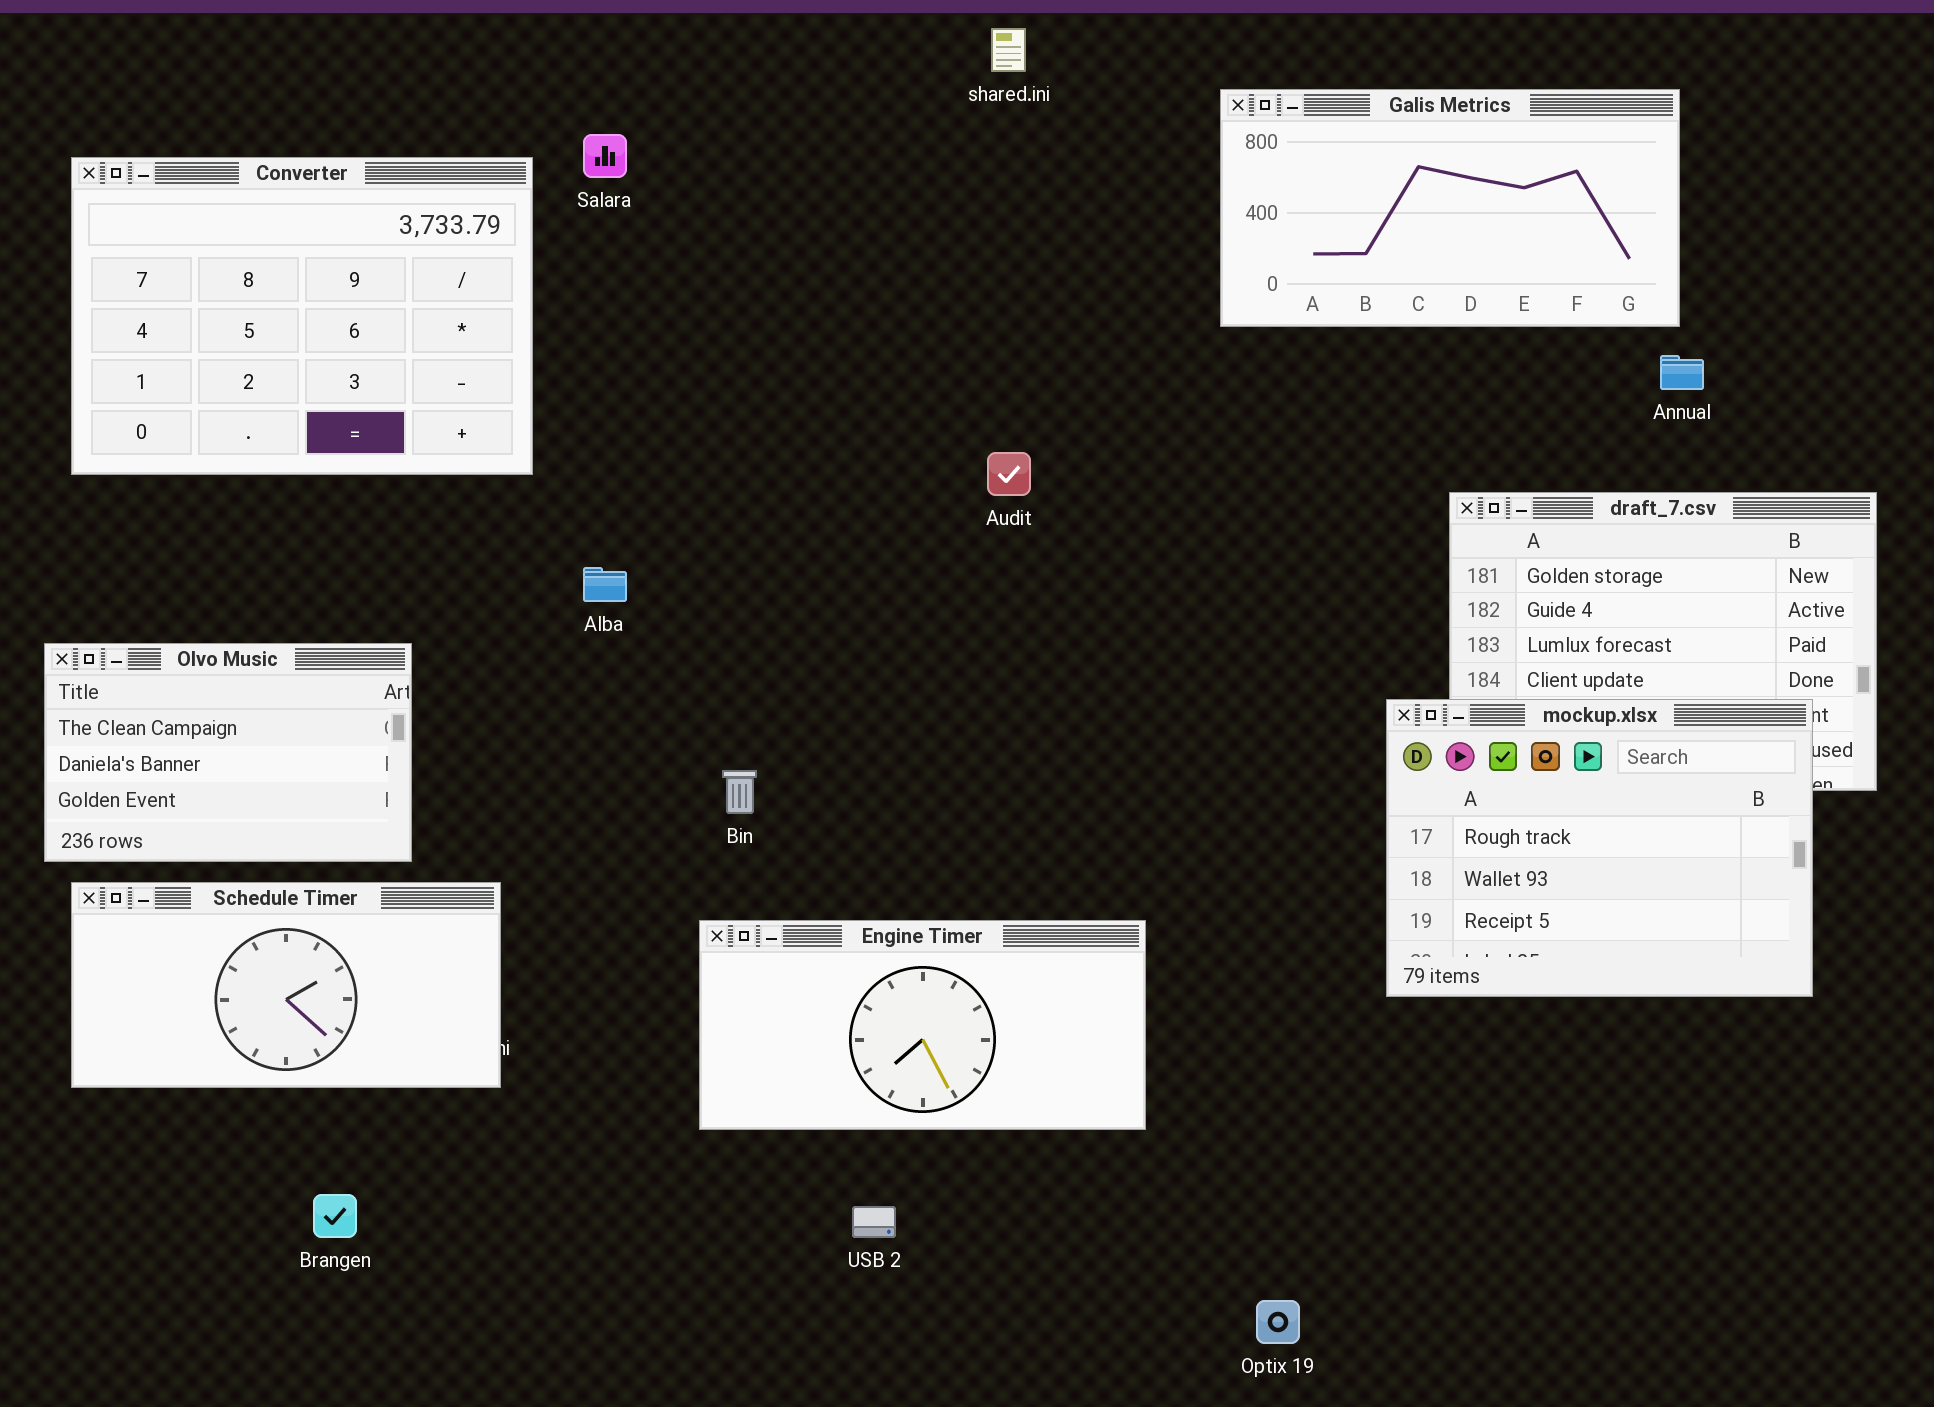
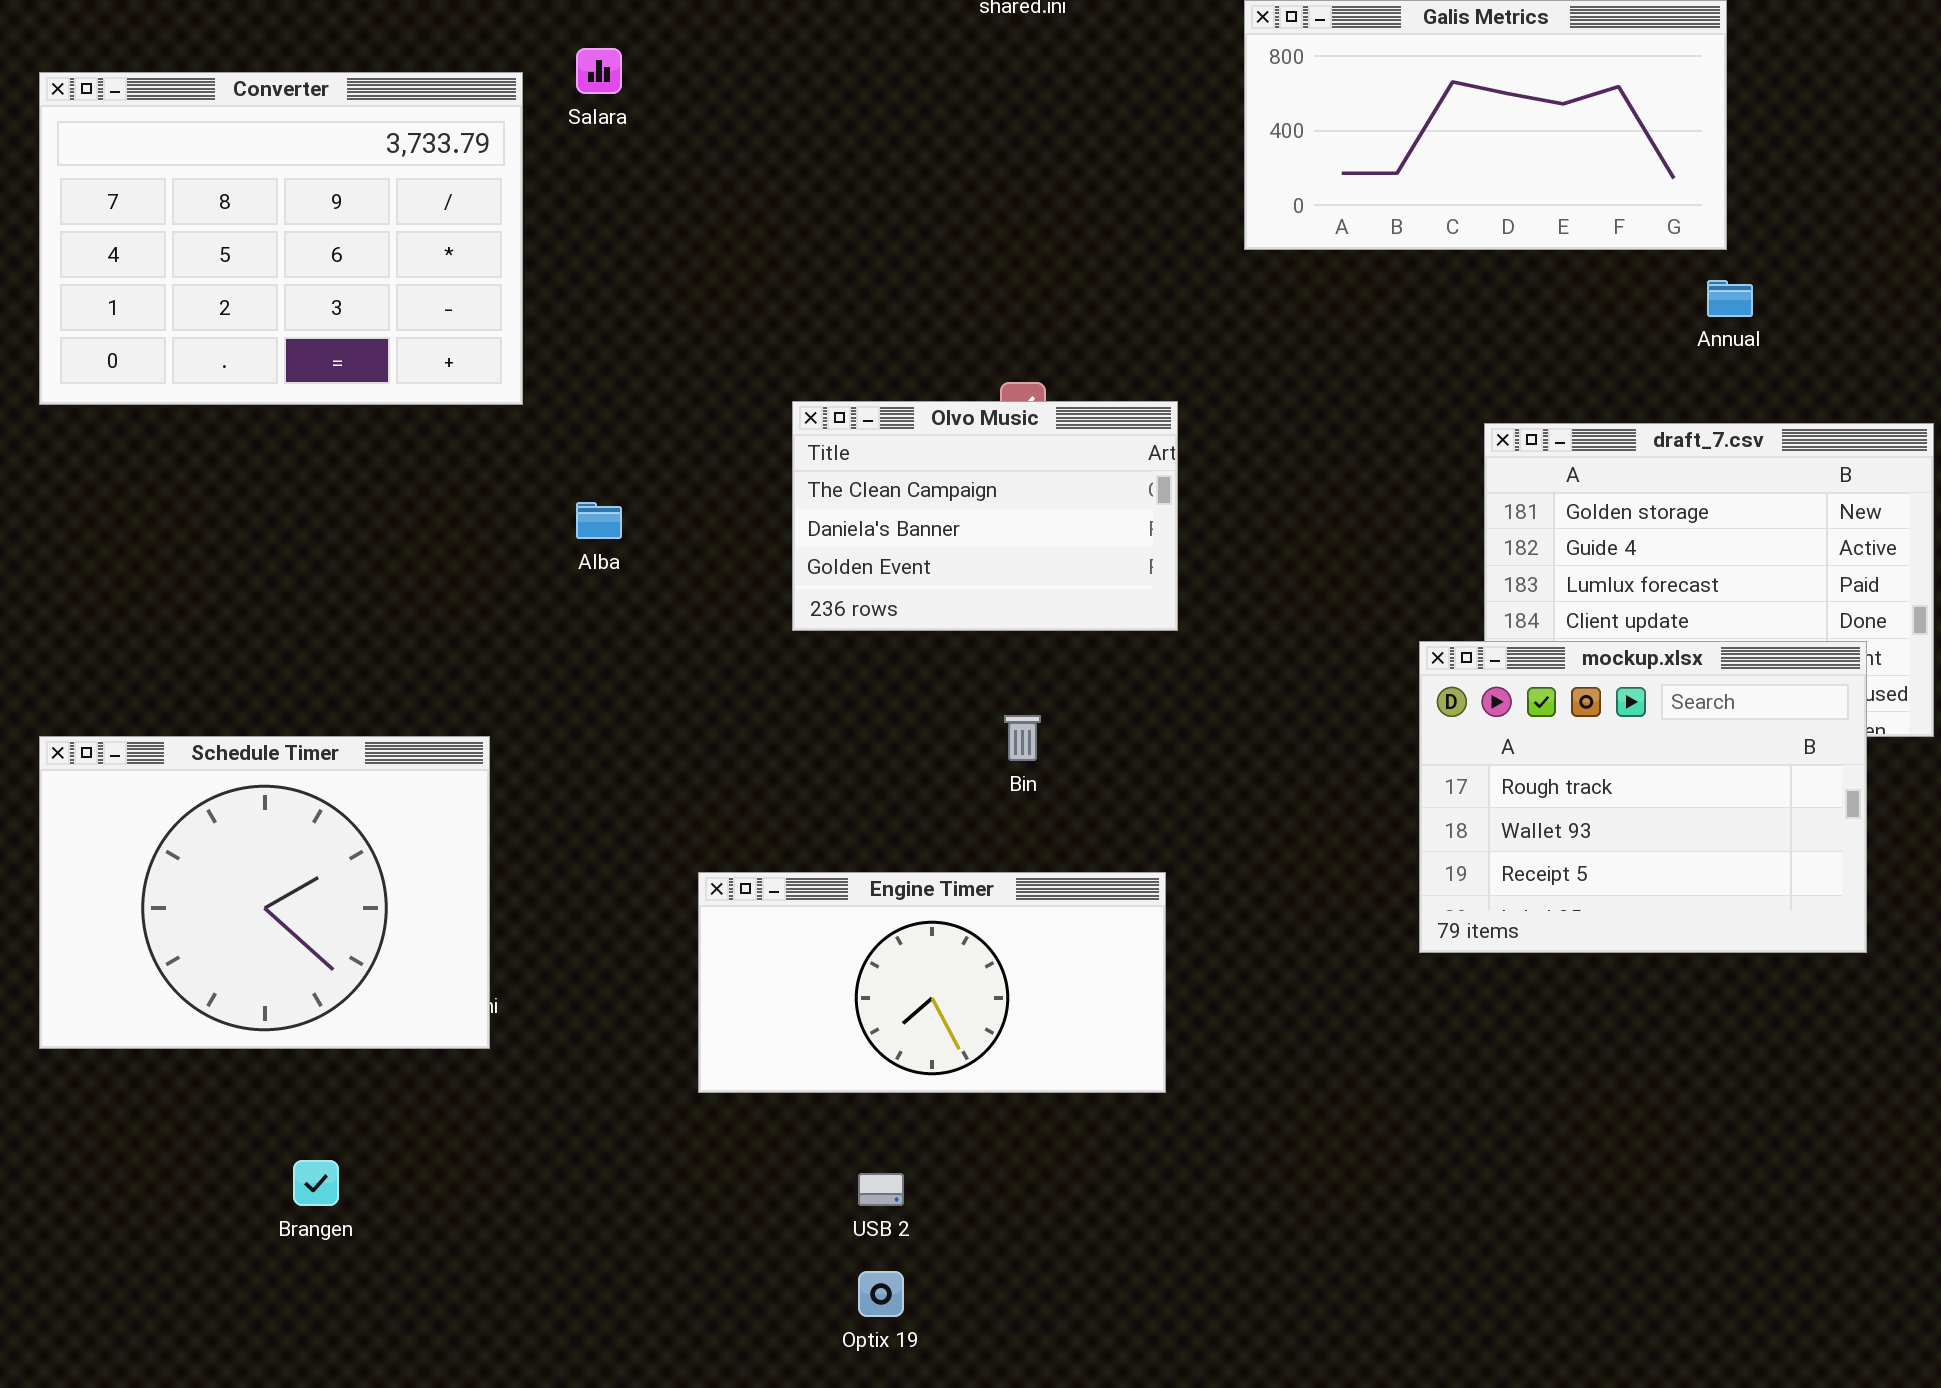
Olvo Music: [44,643,412,862] -> [792,401,1178,631], moved
Bin: [722,770,757,814] -> [1004,715,1041,761], moved
Schedule Timer: [71,882,501,1088] -> [39,736,490,1049], resized
Optix 19: [1256,1300,1300,1344] -> [858,1271,904,1317], moved

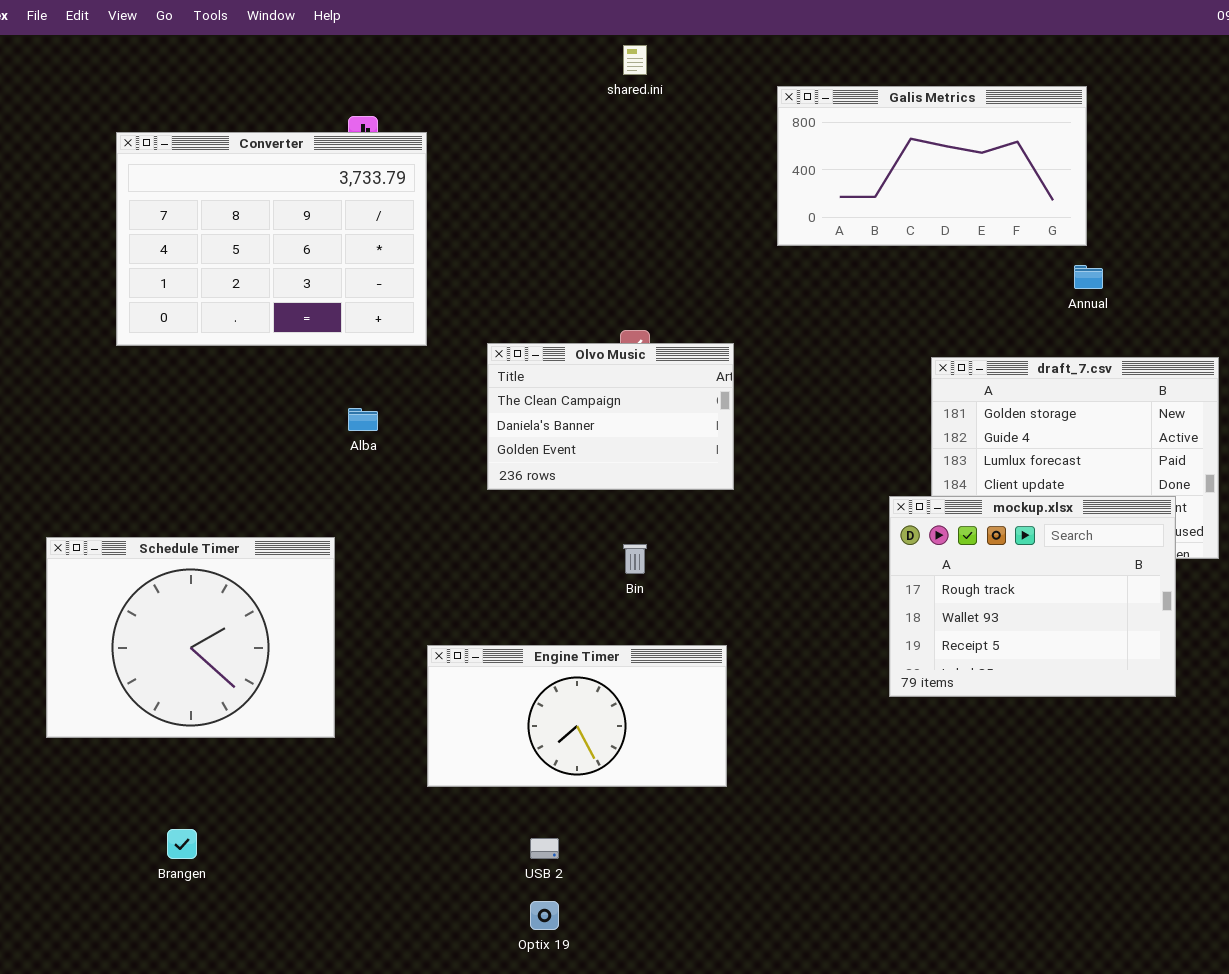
Converter: [39,72,523,405] -> [116,132,427,346], moved
Schedule Timer: [39,736,490,1049] -> [46,537,335,738], moved

